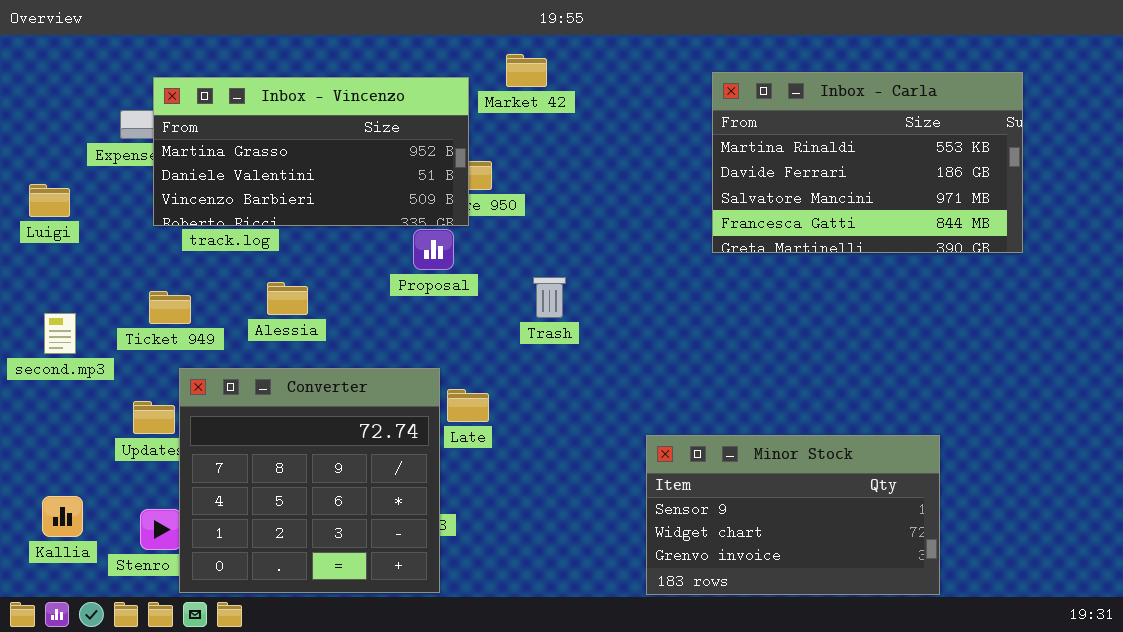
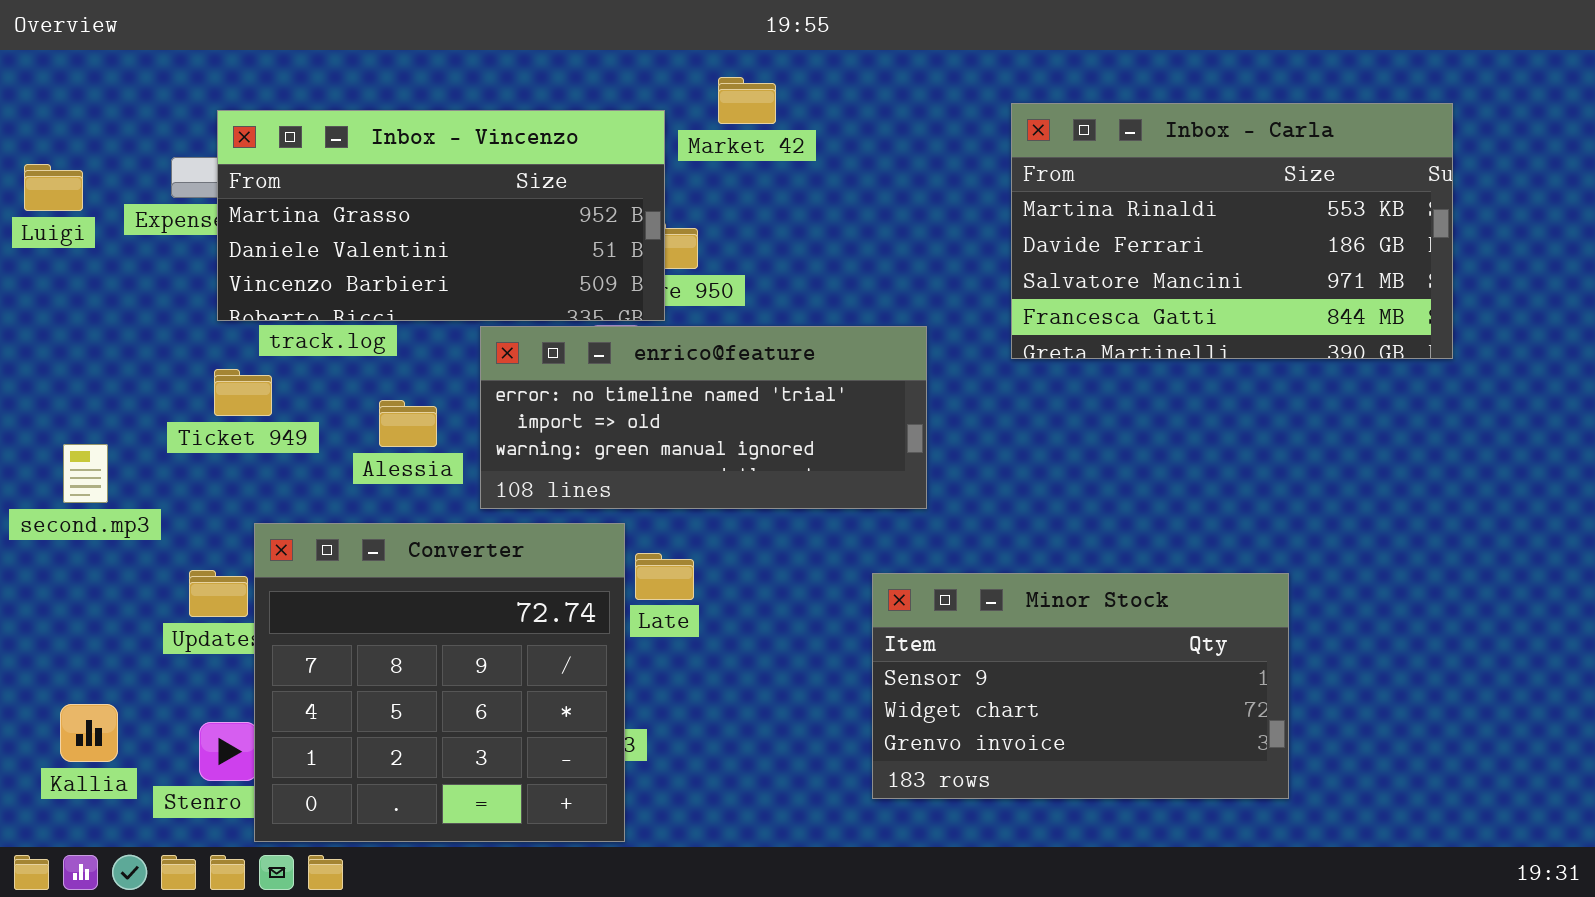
Luigi: [29,184,70,217] -> [24,164,83,211], moved
enrico@feature: none -> [480,326,927,509], opened
Ticket 949: [149,291,191,324] -> [214,369,272,416], moved
Minor Stock: [646,435,940,595] -> [872,573,1289,799], moved

